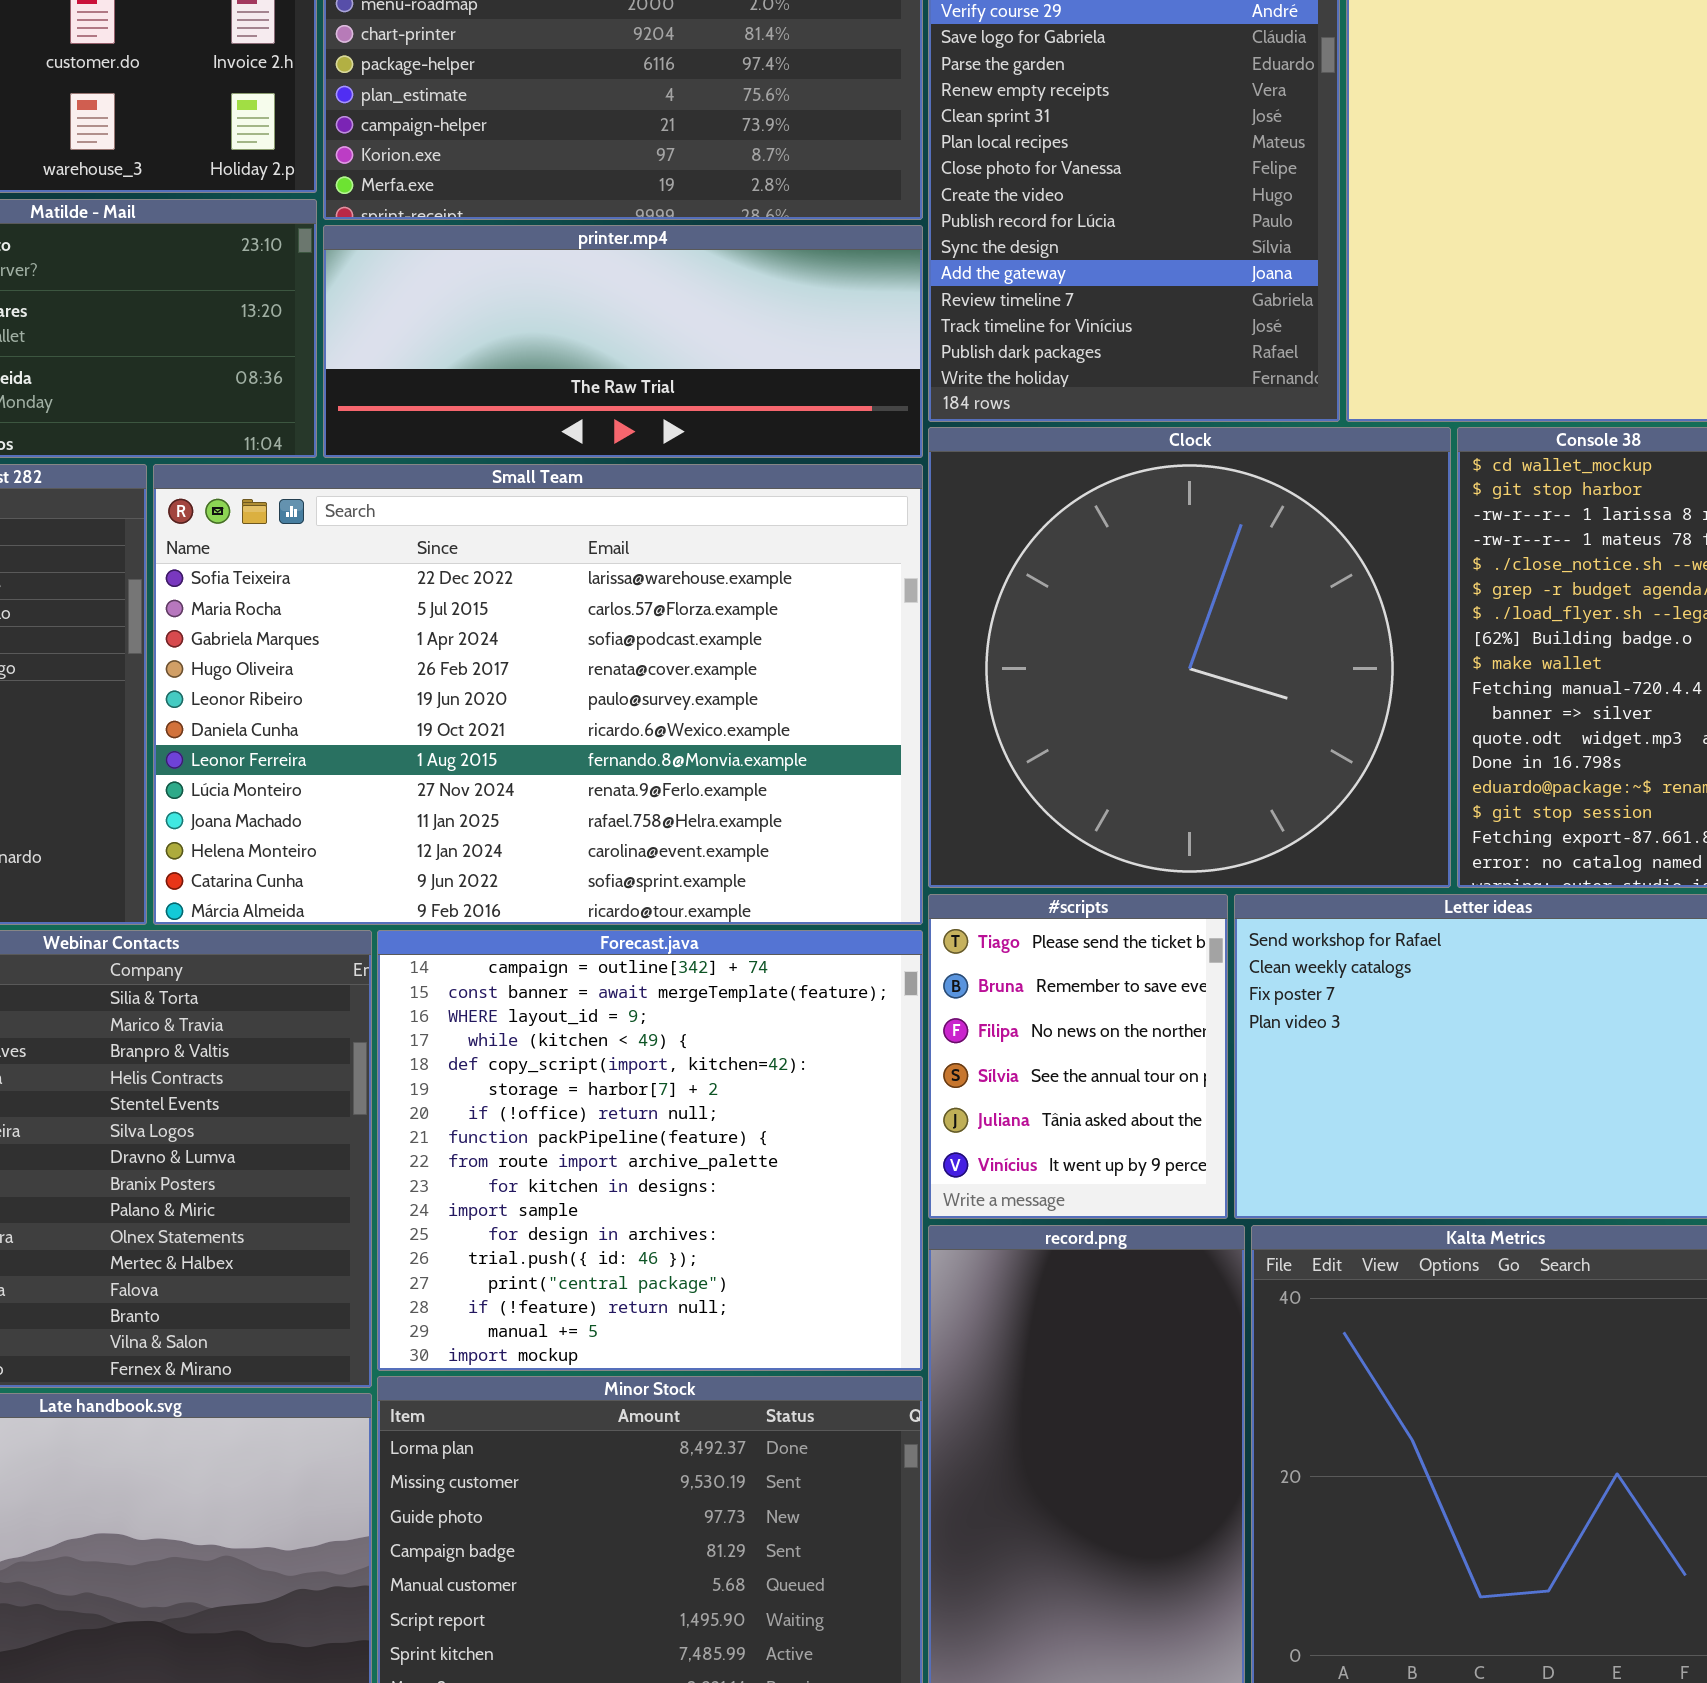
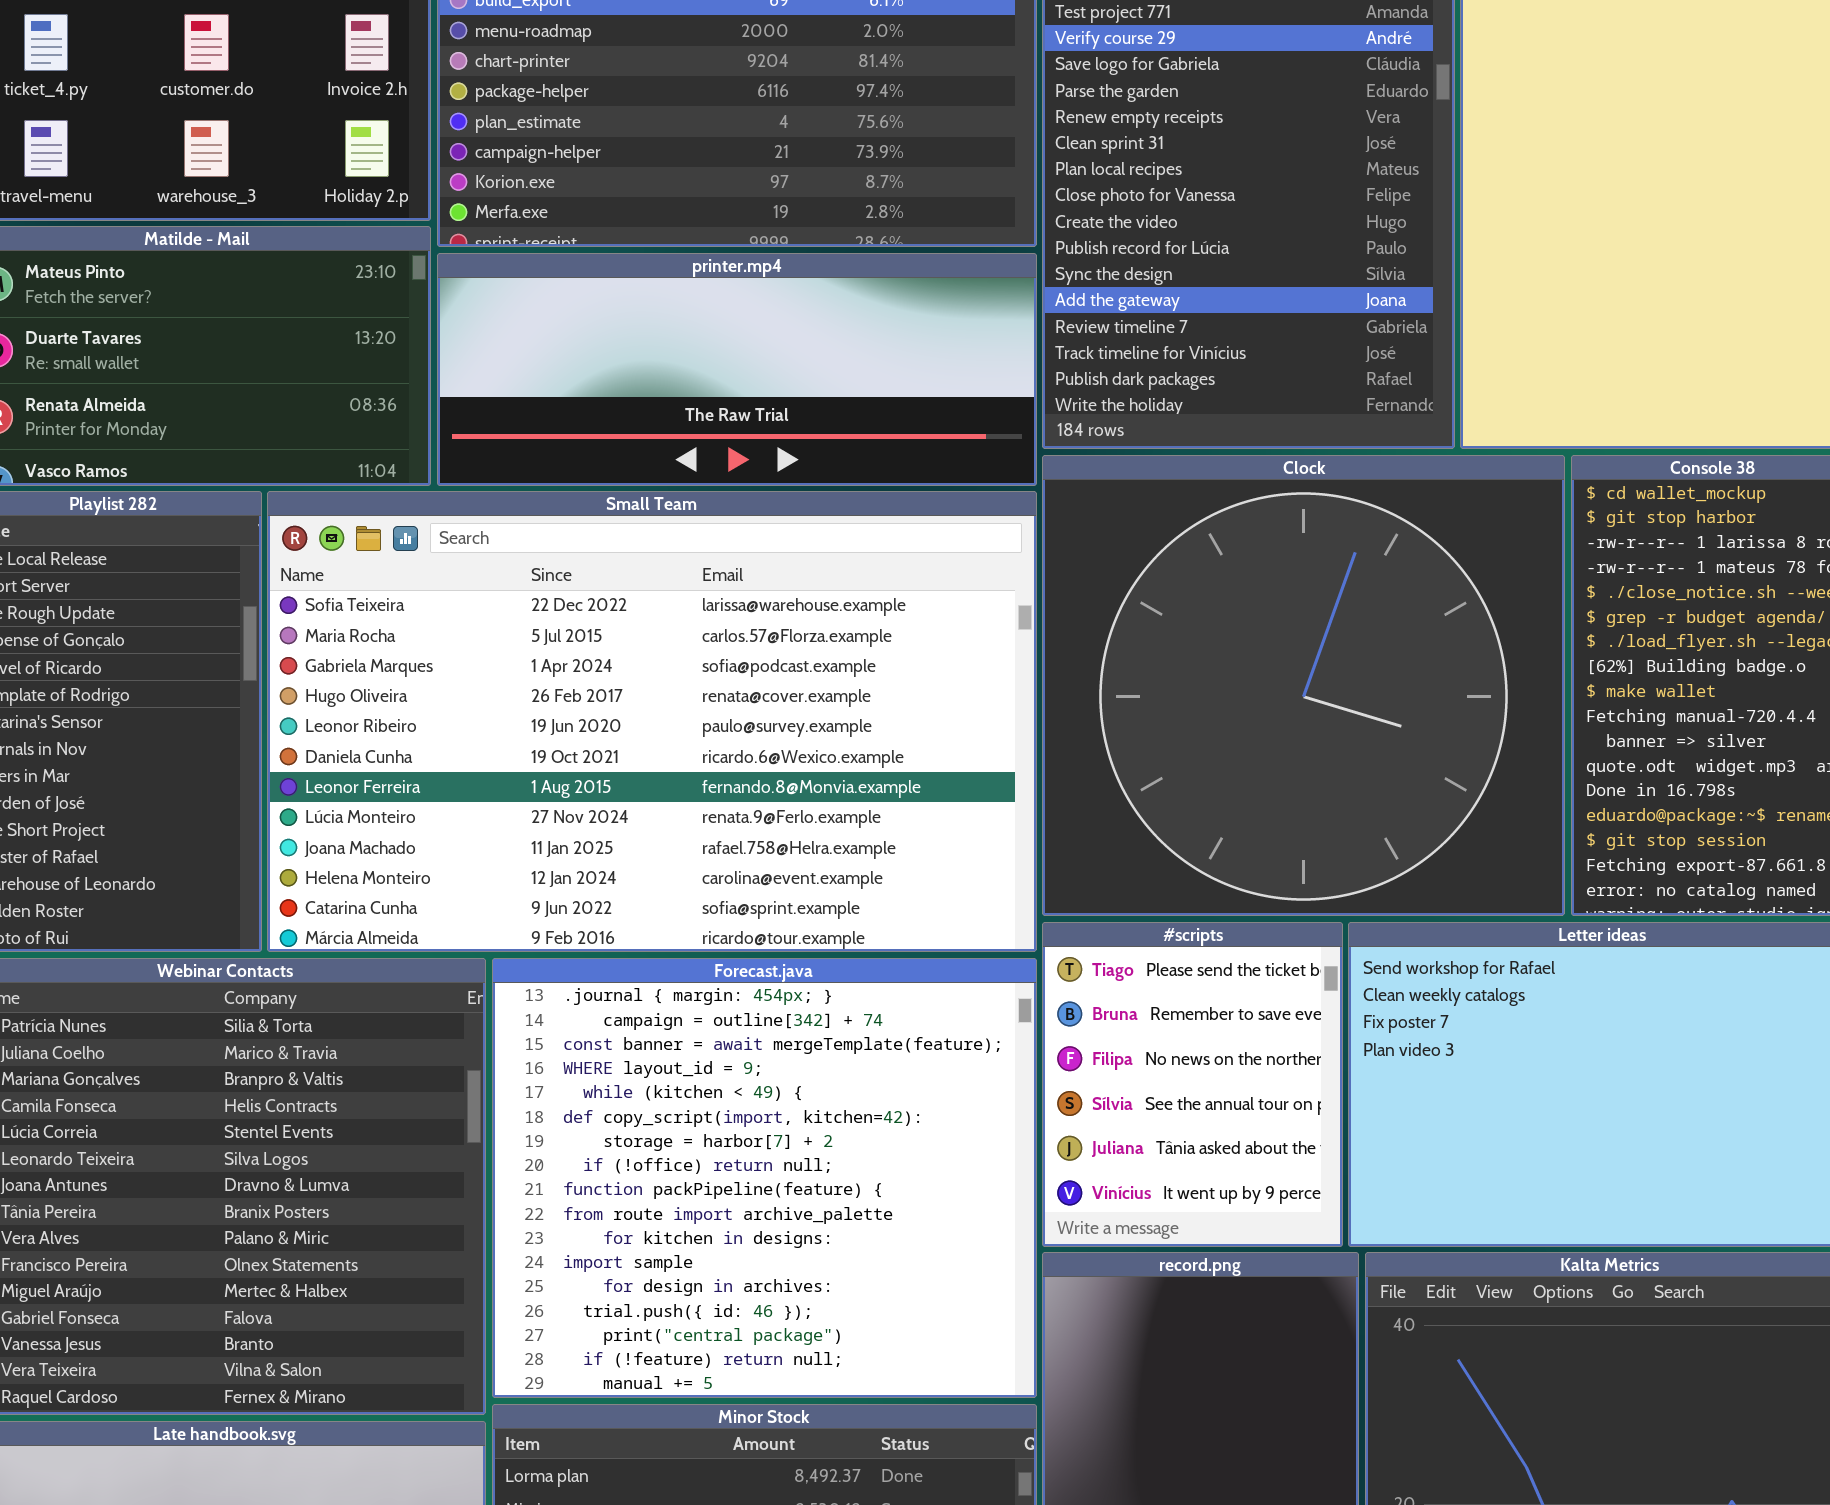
Forecast.java: [377,930,923,1371] -> [492,958,1037,1398], scrolled up 1 row

